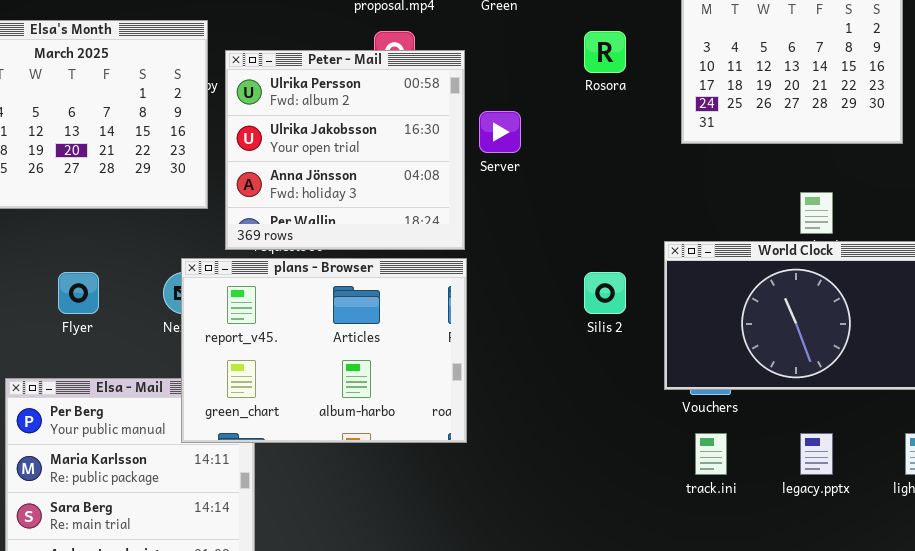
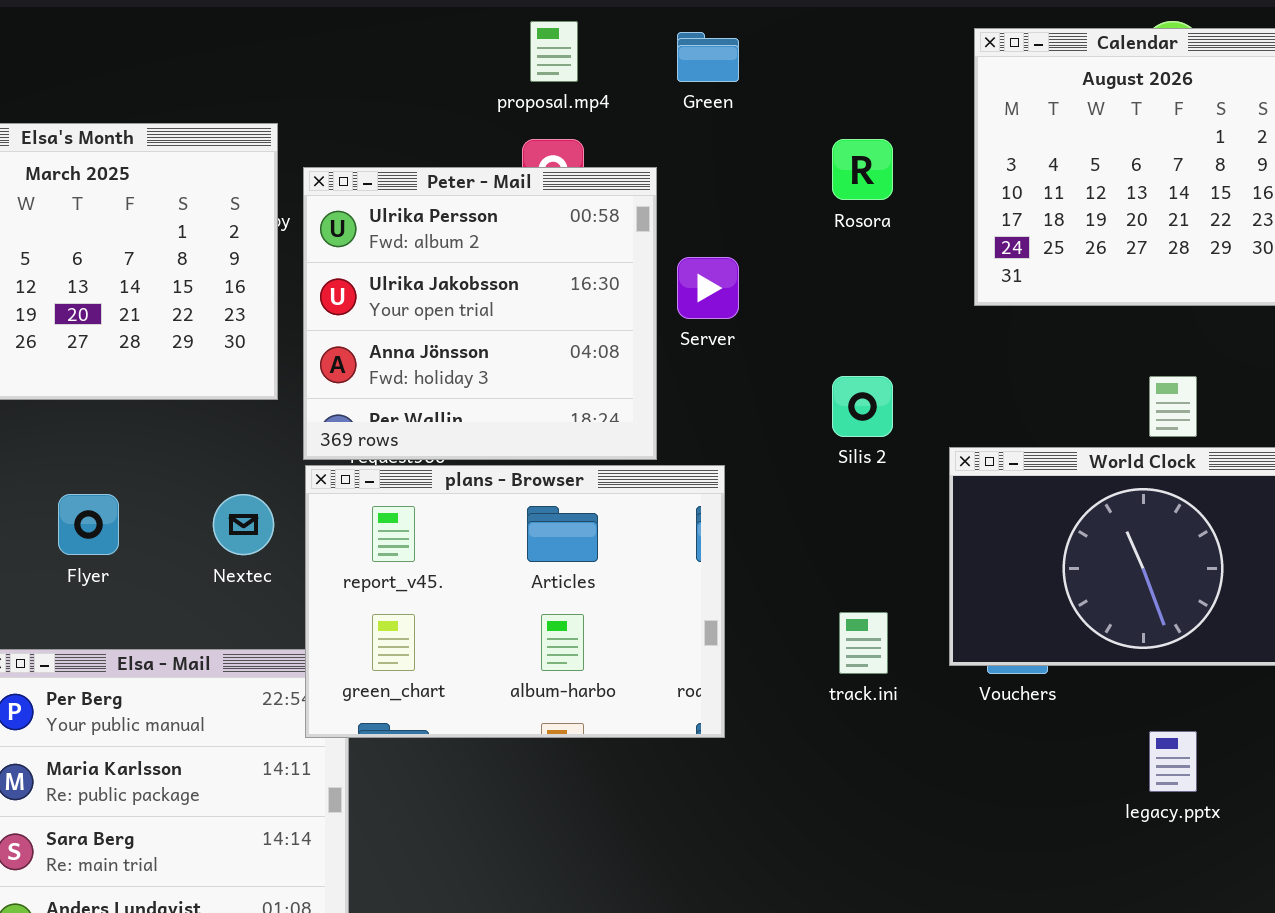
plans - Browser: [181,258,467,443] -> [305,465,725,738], moved
Silis 2: [584,272,626,314] -> [832,376,893,437], moved
track.ini: [695,433,727,475] -> [839,612,888,674], moved

